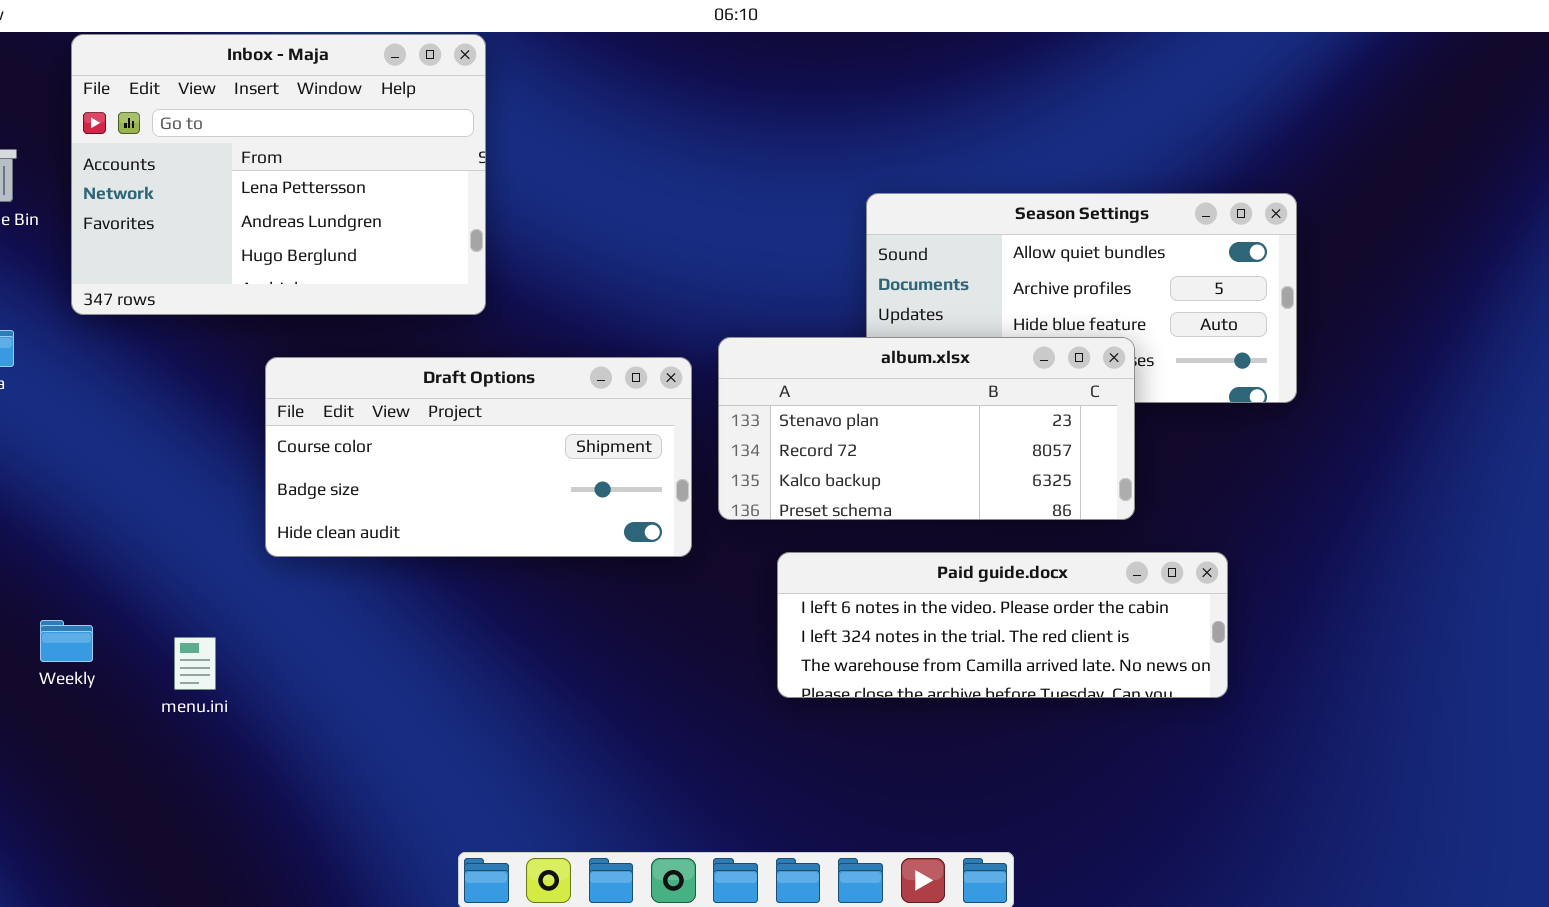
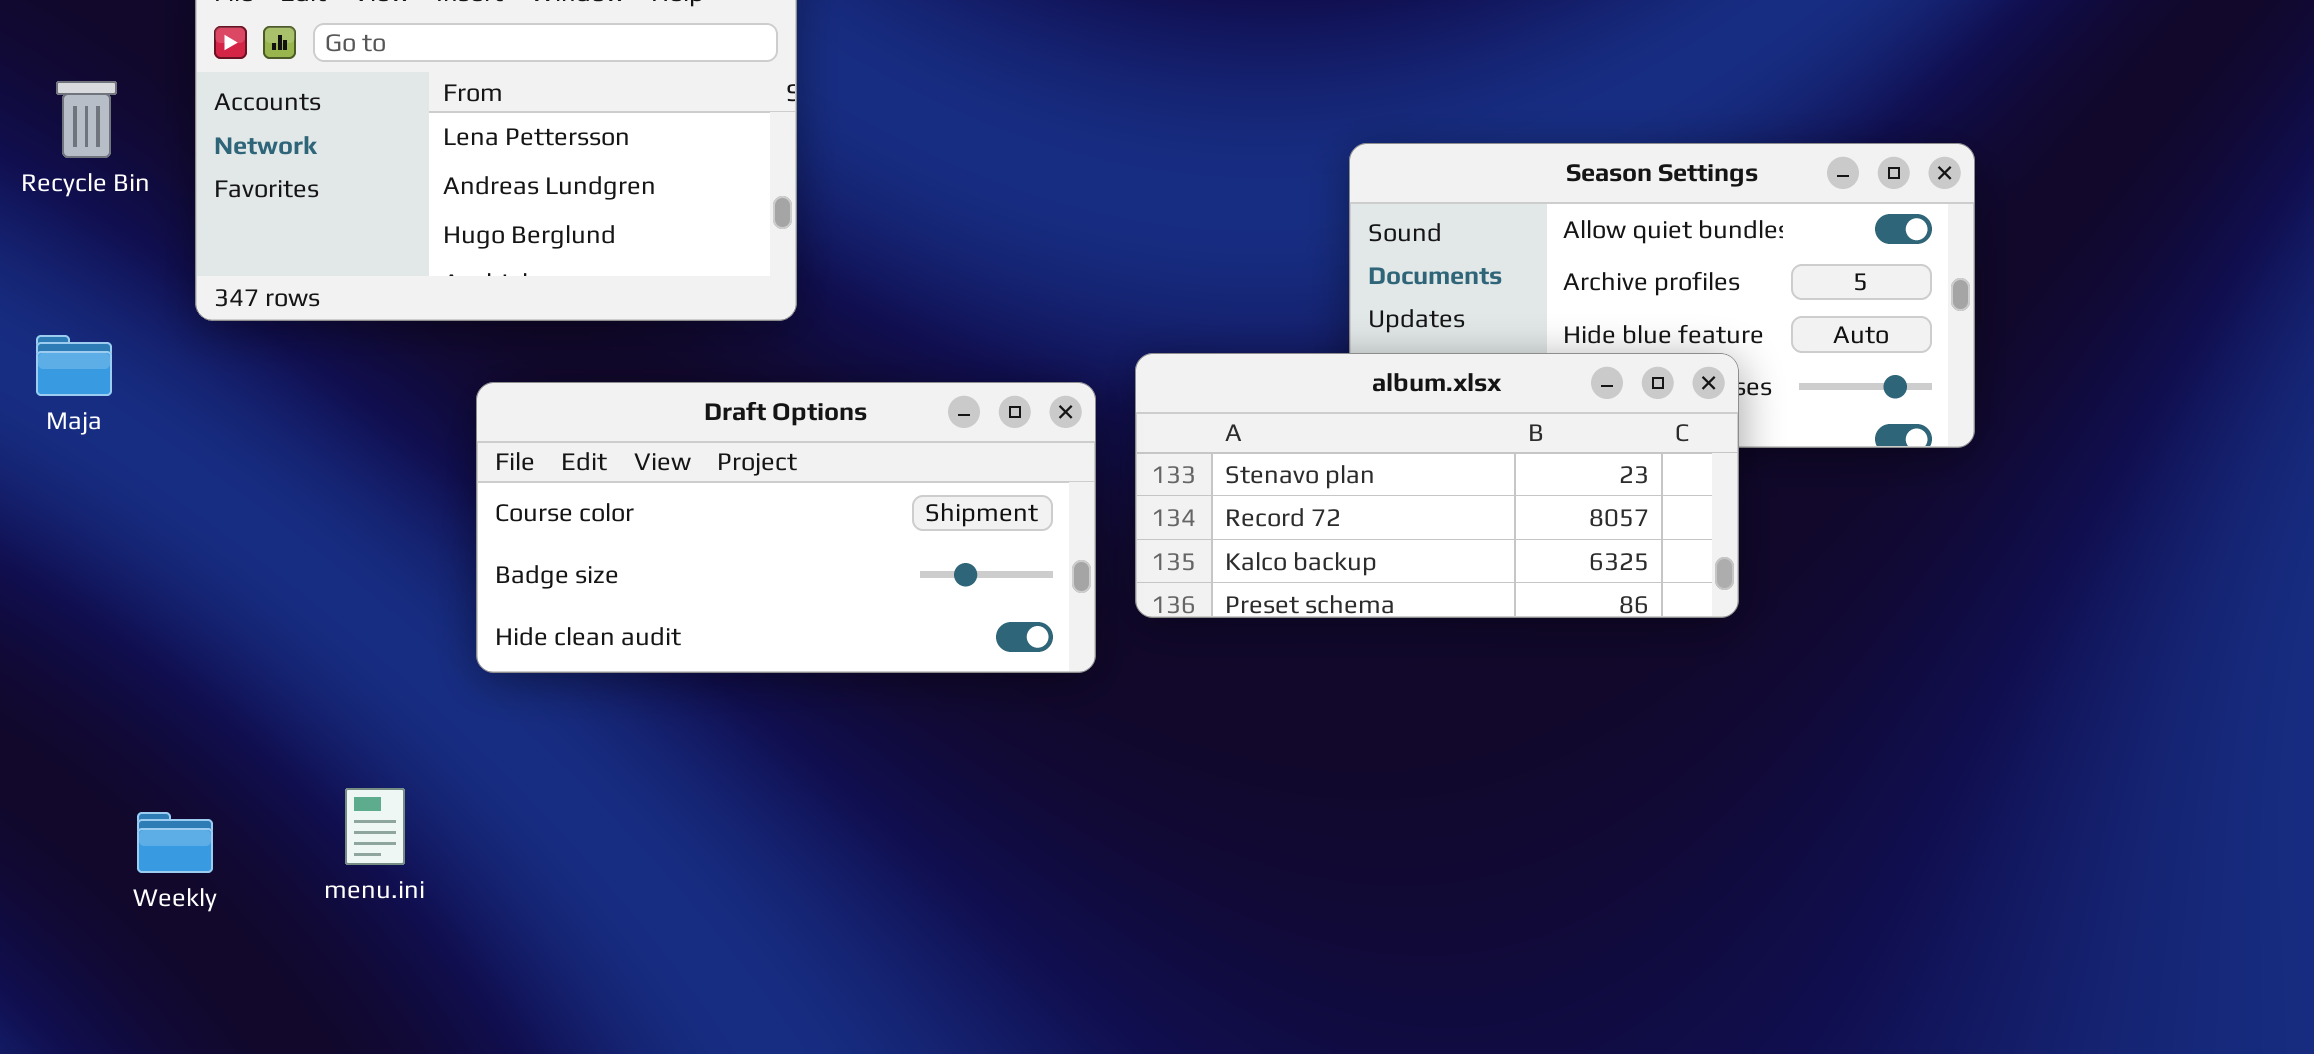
Paid guide.docx: [777,552,1228,698] -> none, closed
Weekly: [40,620,93,662] -> [137,812,213,873], moved

